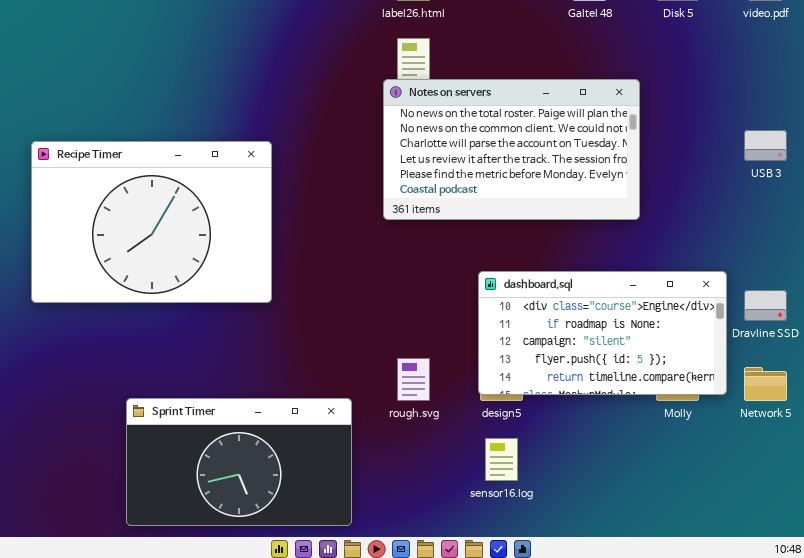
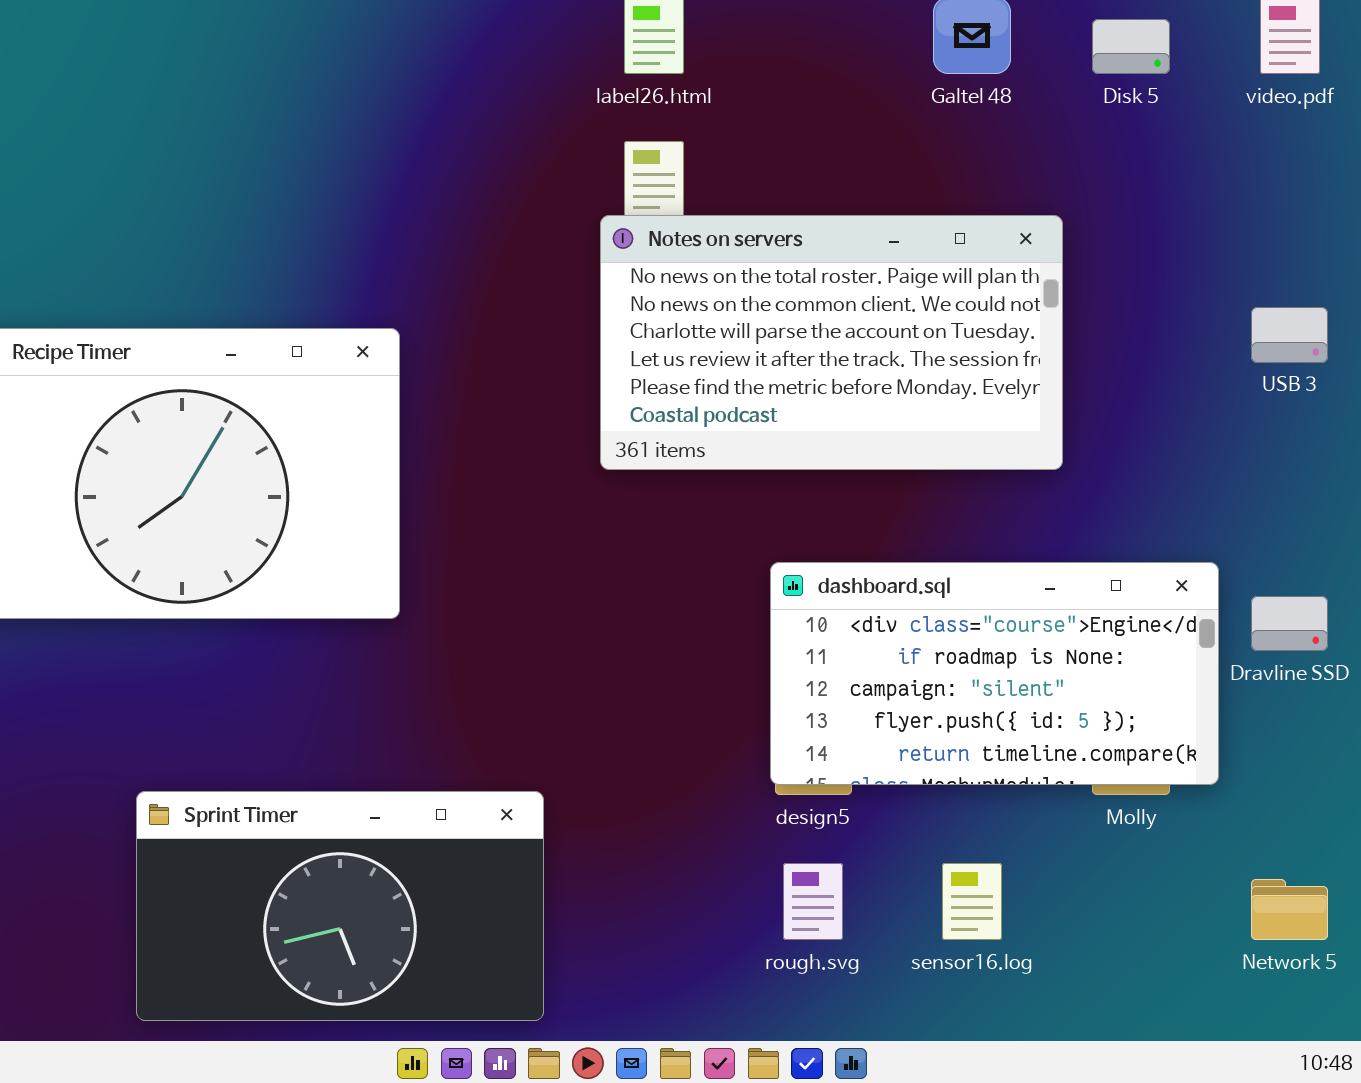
rough.svg: [397,358,430,401] -> [783,863,843,940], moved
Network 5: [744,367,787,401] -> [1251,879,1328,940], moved
sensor16.log: [485,438,518,481] -> [942,863,1002,940], moved

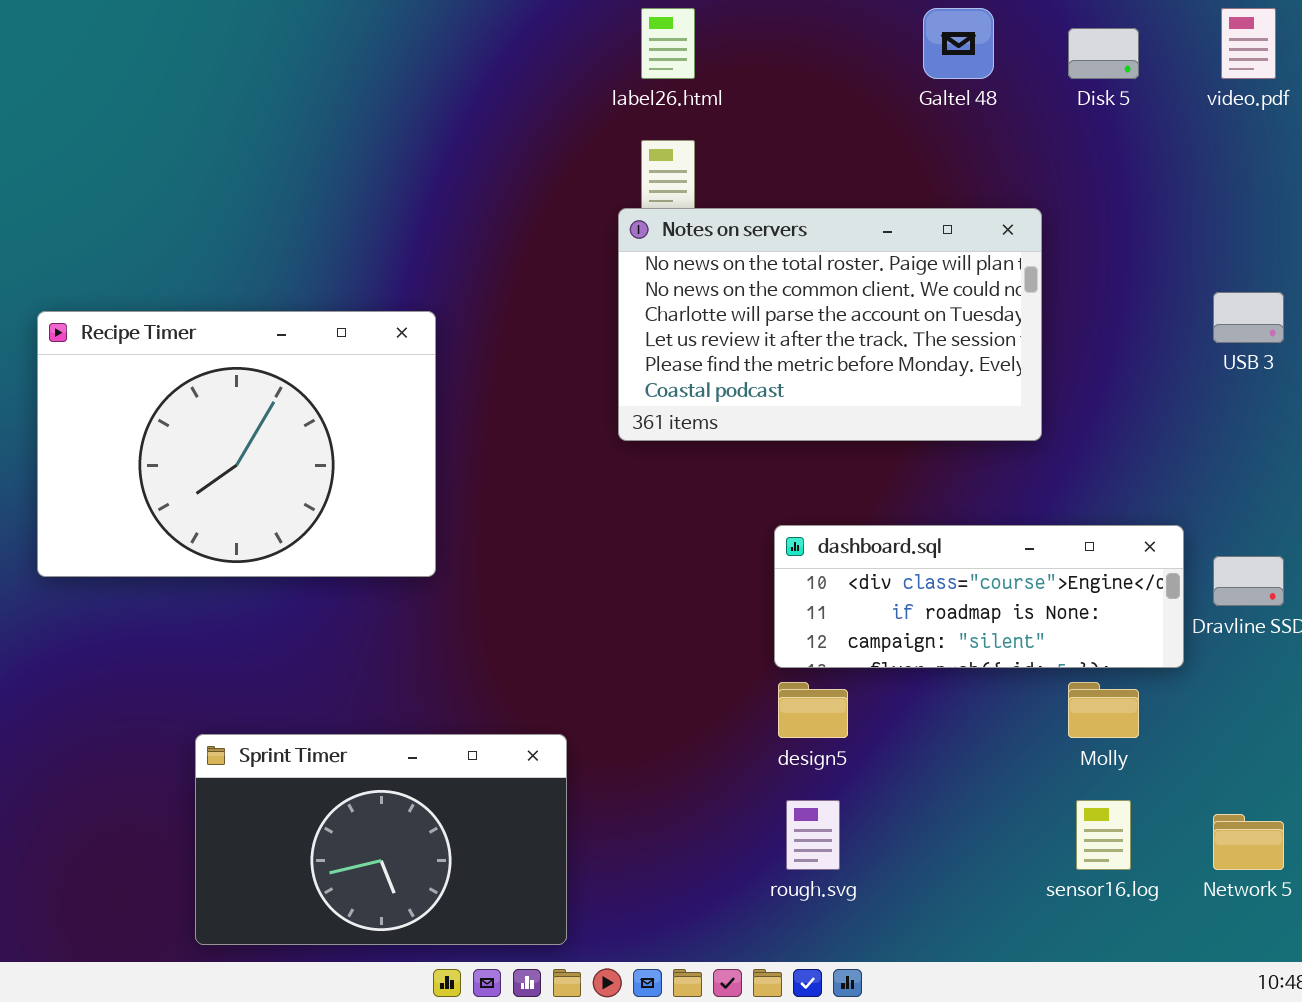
dashboard.sql: [770,562,1219,785] -> [774,525,1184,668], resized
sensor16.log: [942,863,1002,940] -> [1076,800,1131,870], moved

